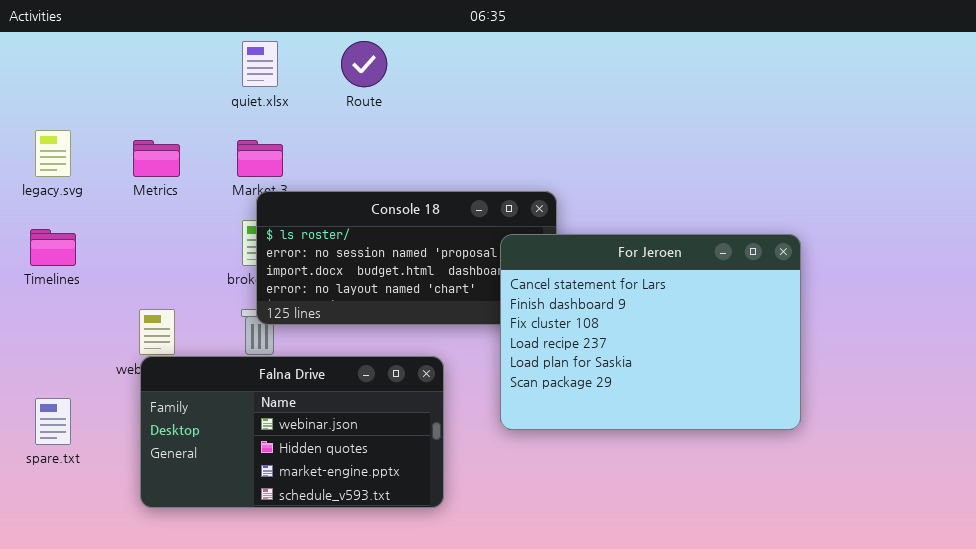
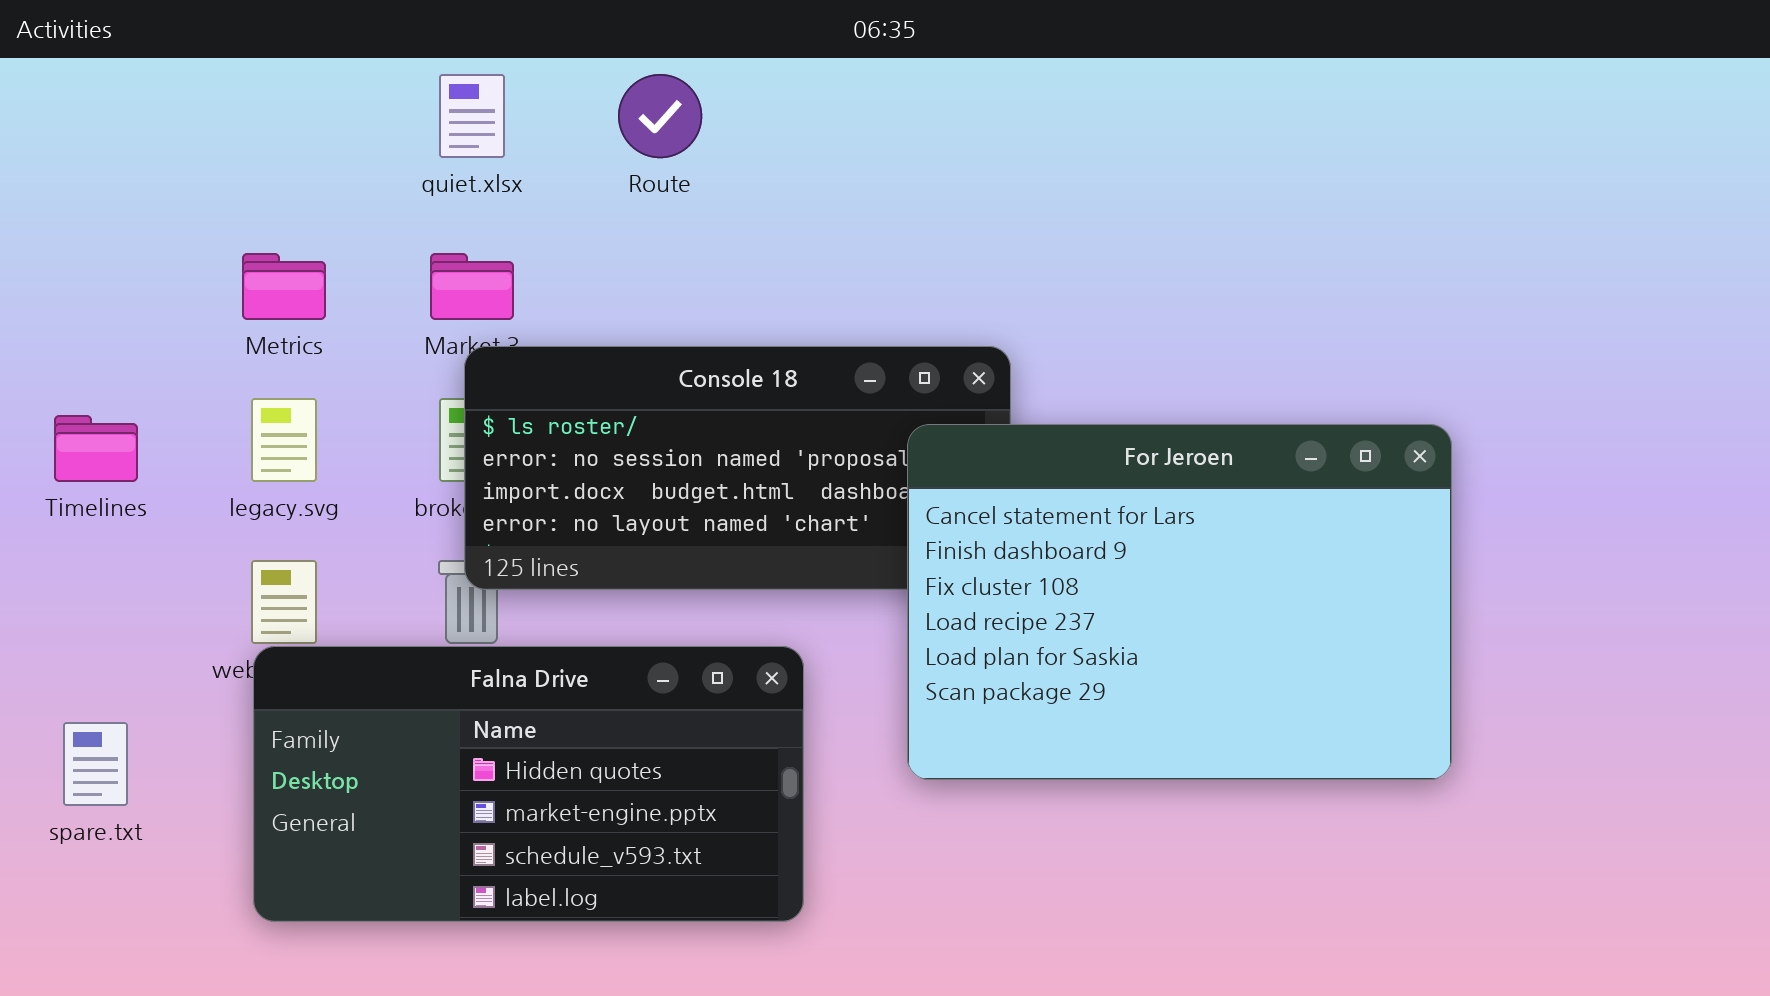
legacy.svg: [35,130,71,177] -> [251,398,317,482], moved
Falna Drive: [140,356,444,508] -> [253,646,804,922], scrolled down 1 row

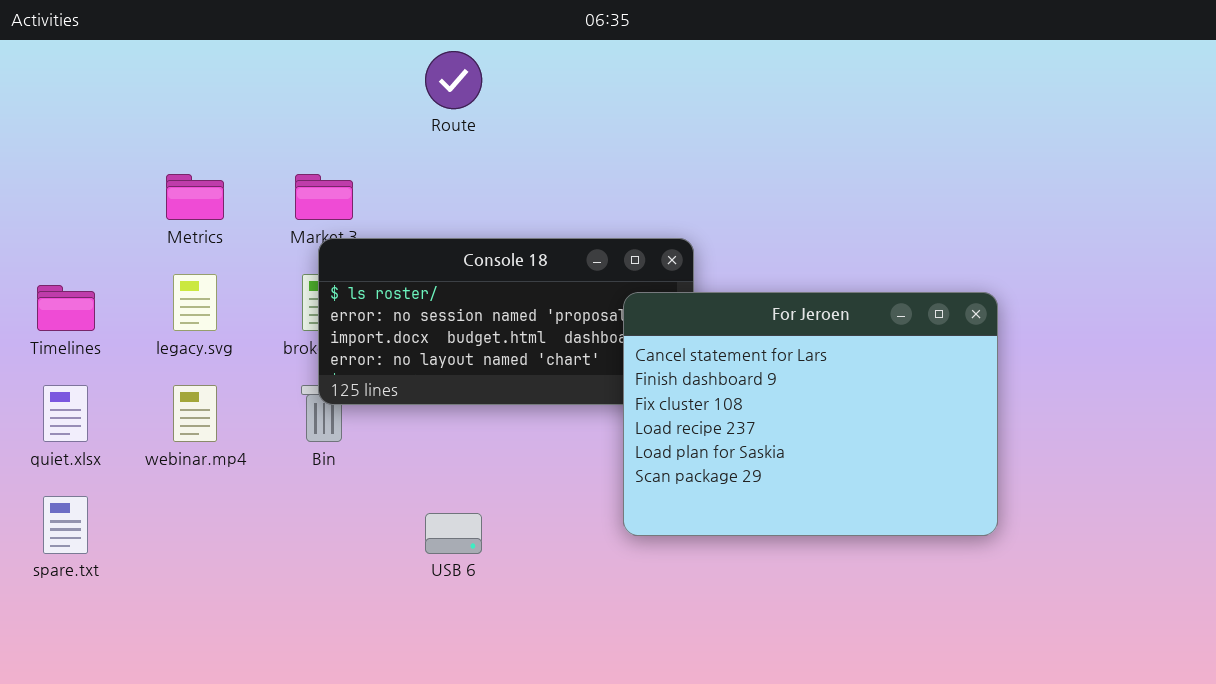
quiet.xlsx: [439,74,505,158] -> [43,385,88,442], moved
Falna Drive: [253,646,804,922] -> none, closed

